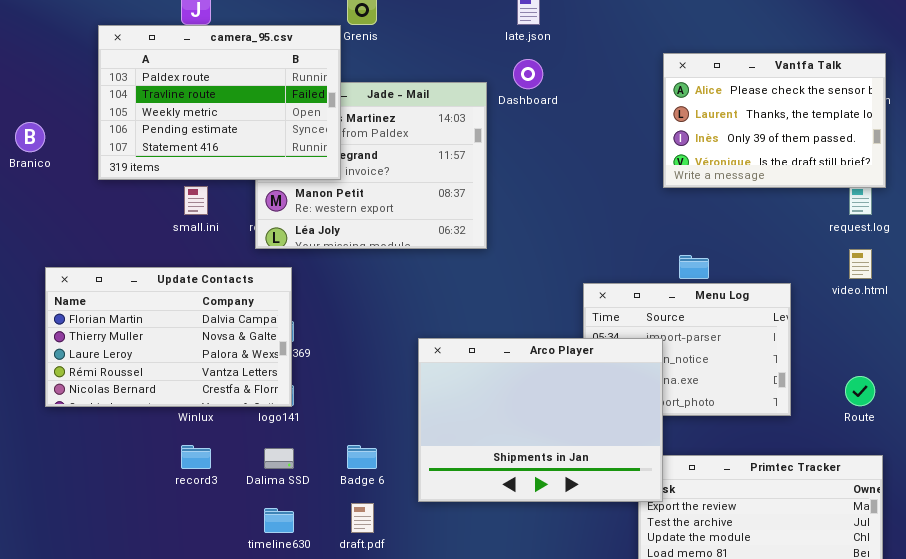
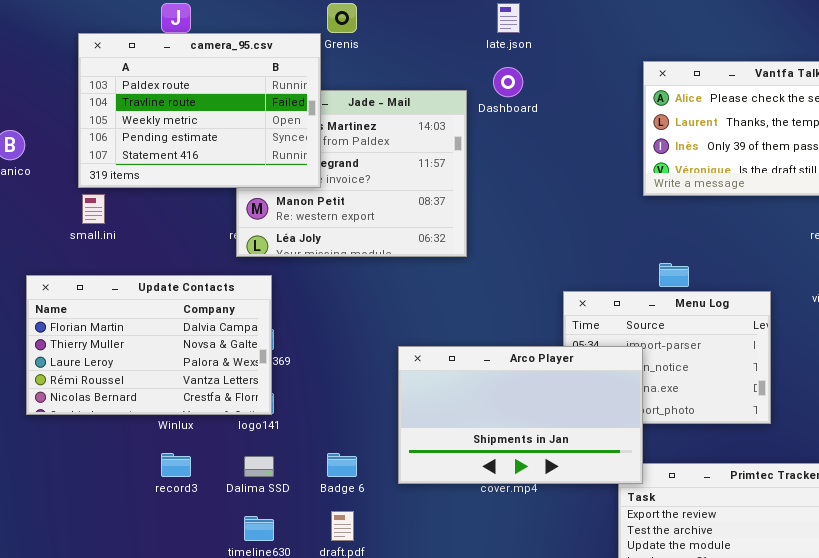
small.ini: [184,186,208,215] -> [82,194,105,224], moved
Arco Player: [418,338,663,502] -> [398,346,643,484], resized

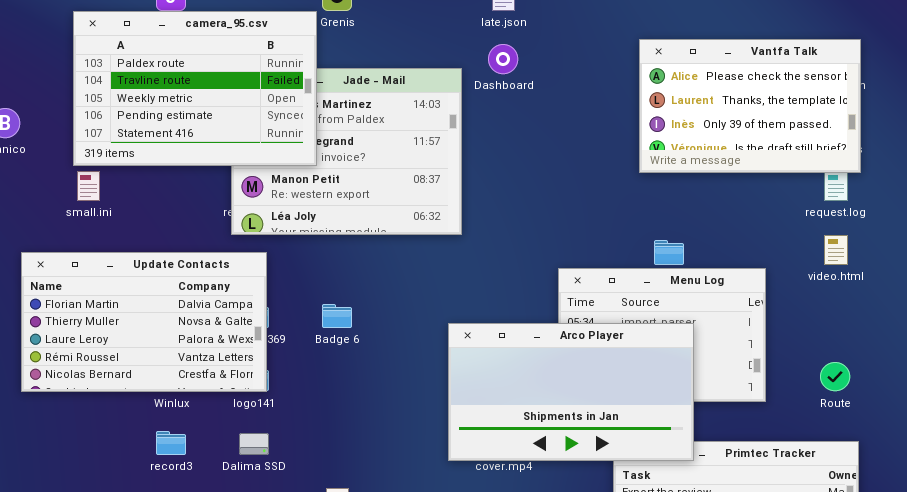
Arco Player: [398,346,643,484] -> [448,323,694,461], moved
Badge 6: [327,453,357,477] -> [322,304,352,328], moved

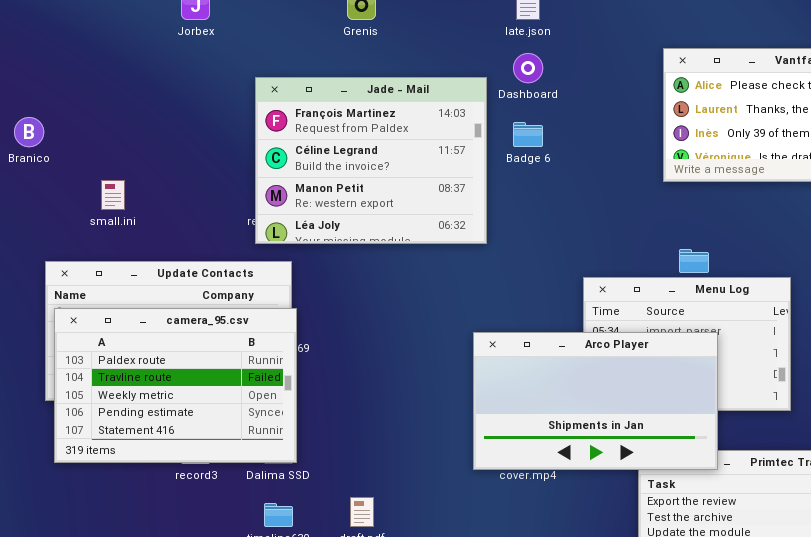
camera_95.csv: [73,11,317,166] -> [54,308,297,463], moved
Badge 6: [322,304,352,328] -> [513,122,543,147], moved

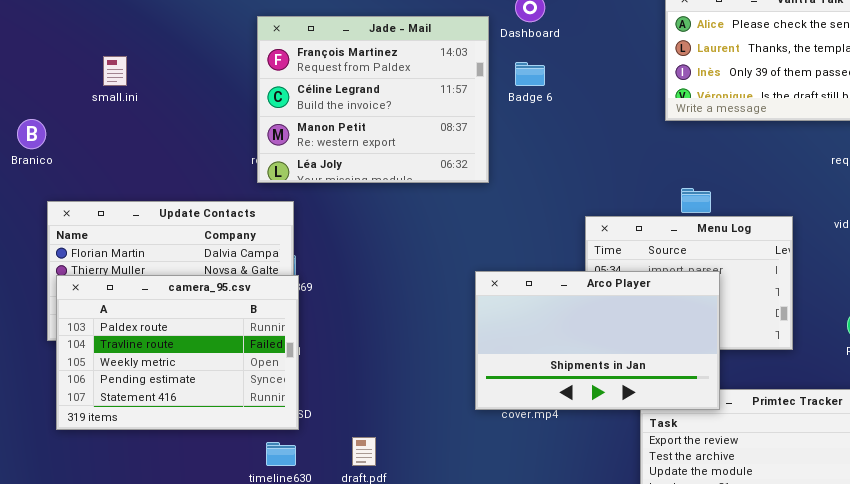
Branico: [14,117,44,147] -> [17,119,46,149], moved
small.ini: [101,180,125,210] -> [103,56,127,86], moved
camera_95.csv: [54,308,297,463] -> [56,275,299,430], moved

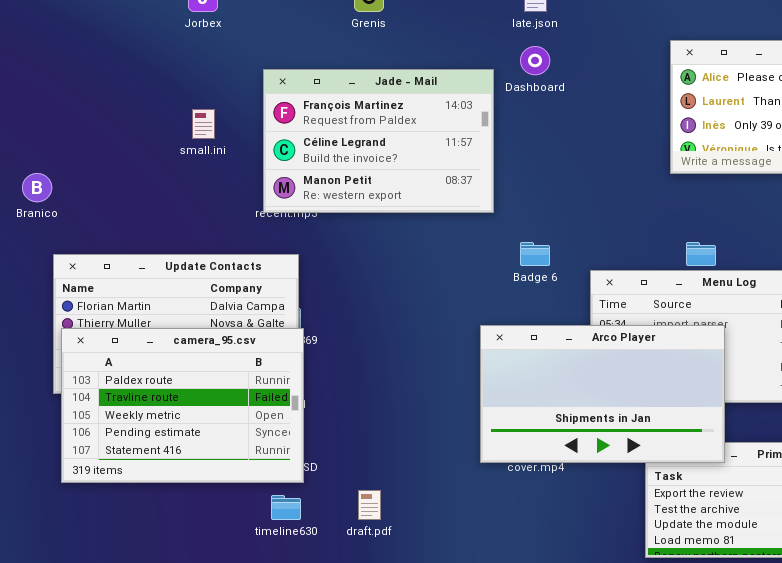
Jade - Mail: [257,16,489,183] -> [263,69,494,213], resized
small.ini: [103,56,127,86] -> [192,109,215,139], moved
Badge 6: [515,62,545,86] -> [520,242,550,266], moved

